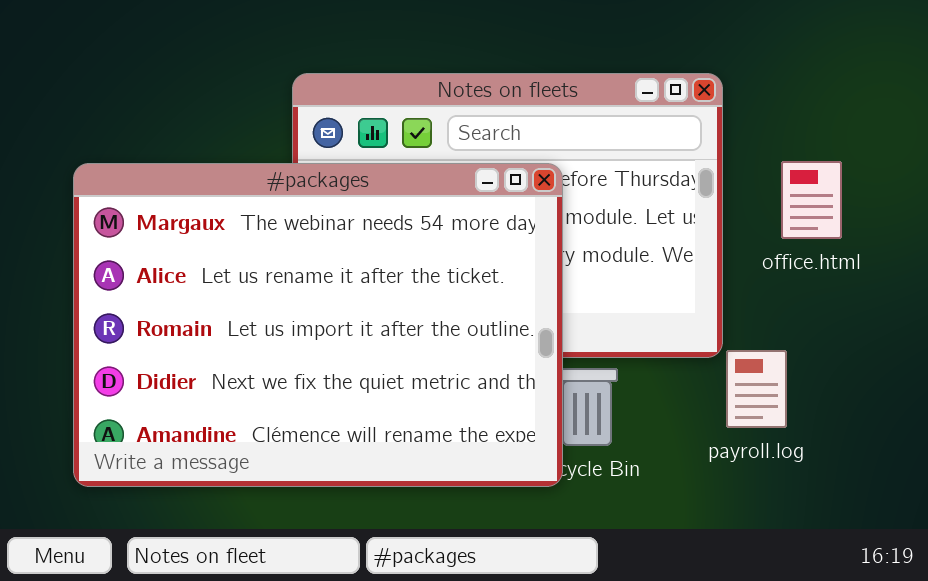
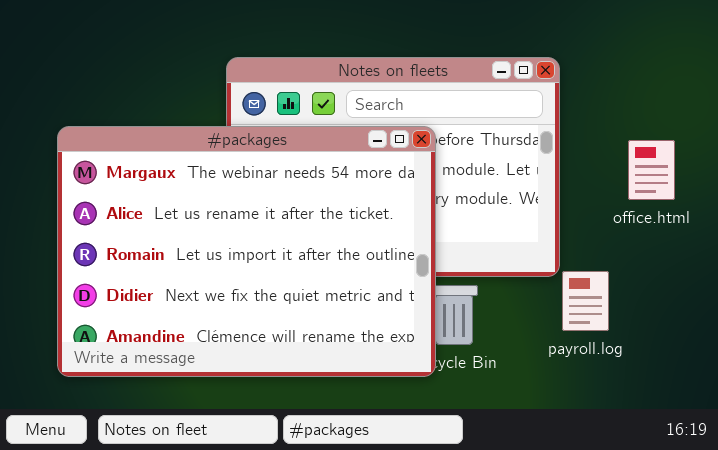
office.html: [781,161,842,239] -> [628,140,675,200], moved

